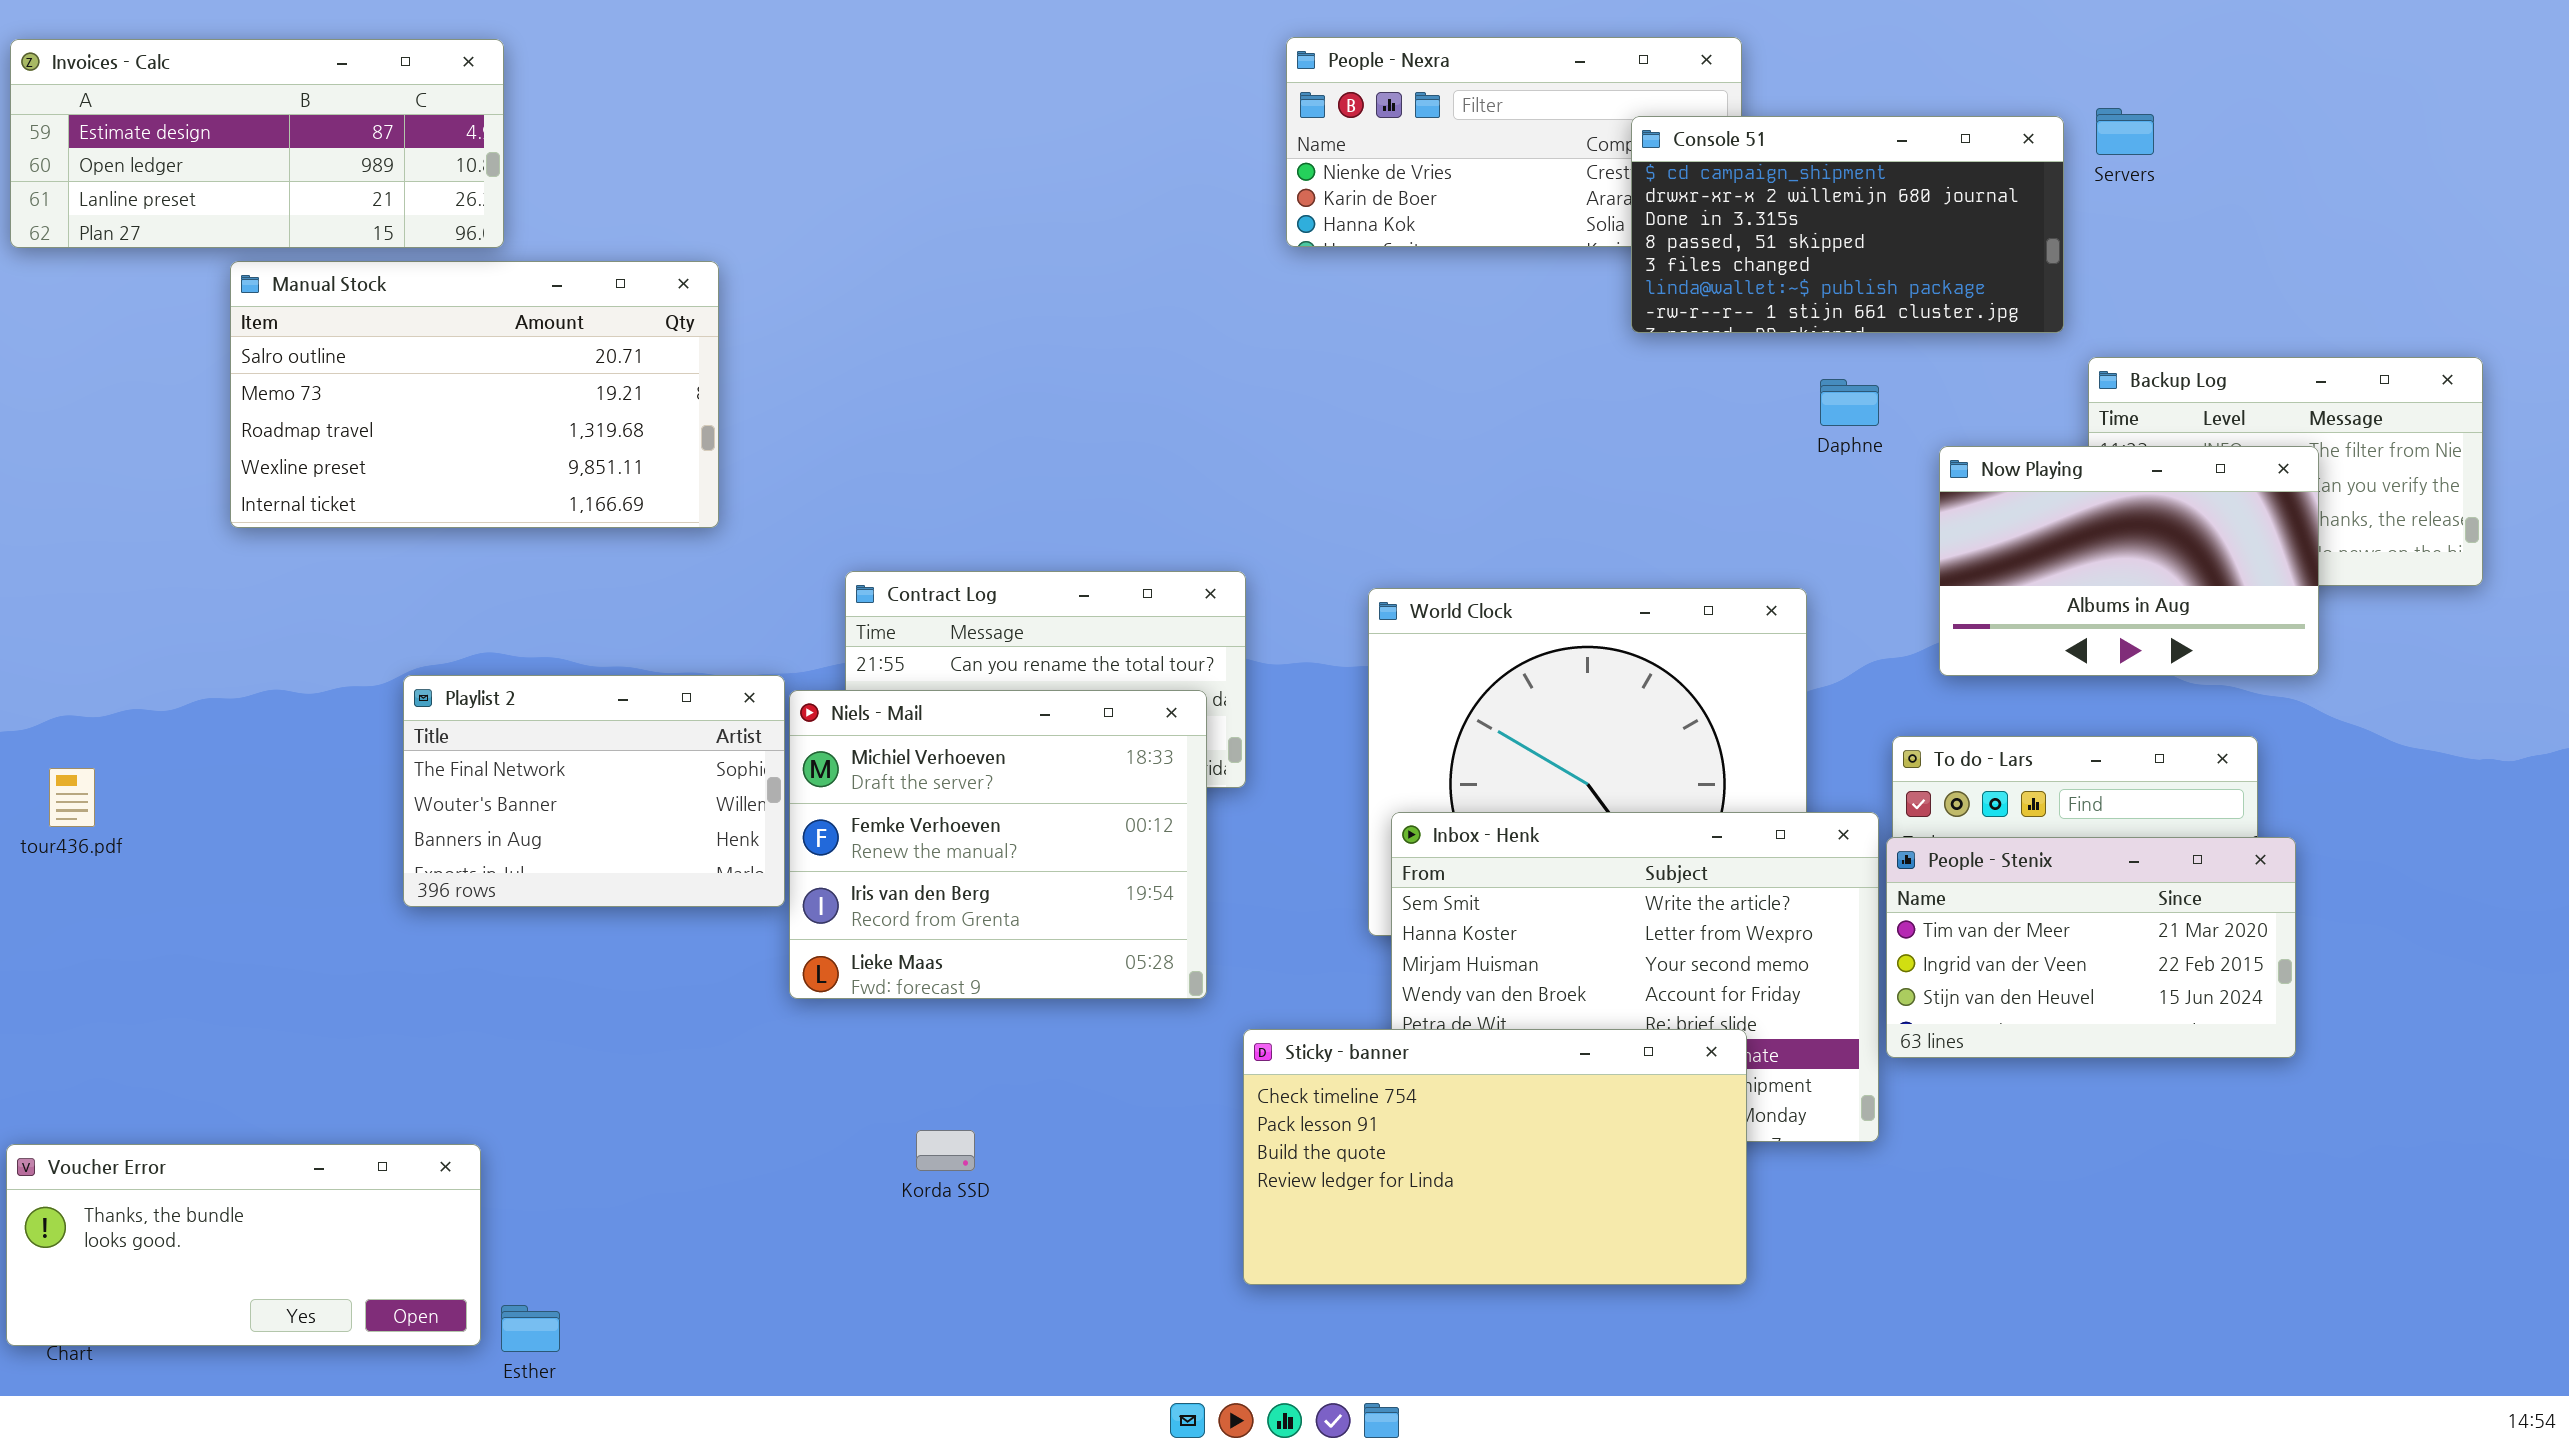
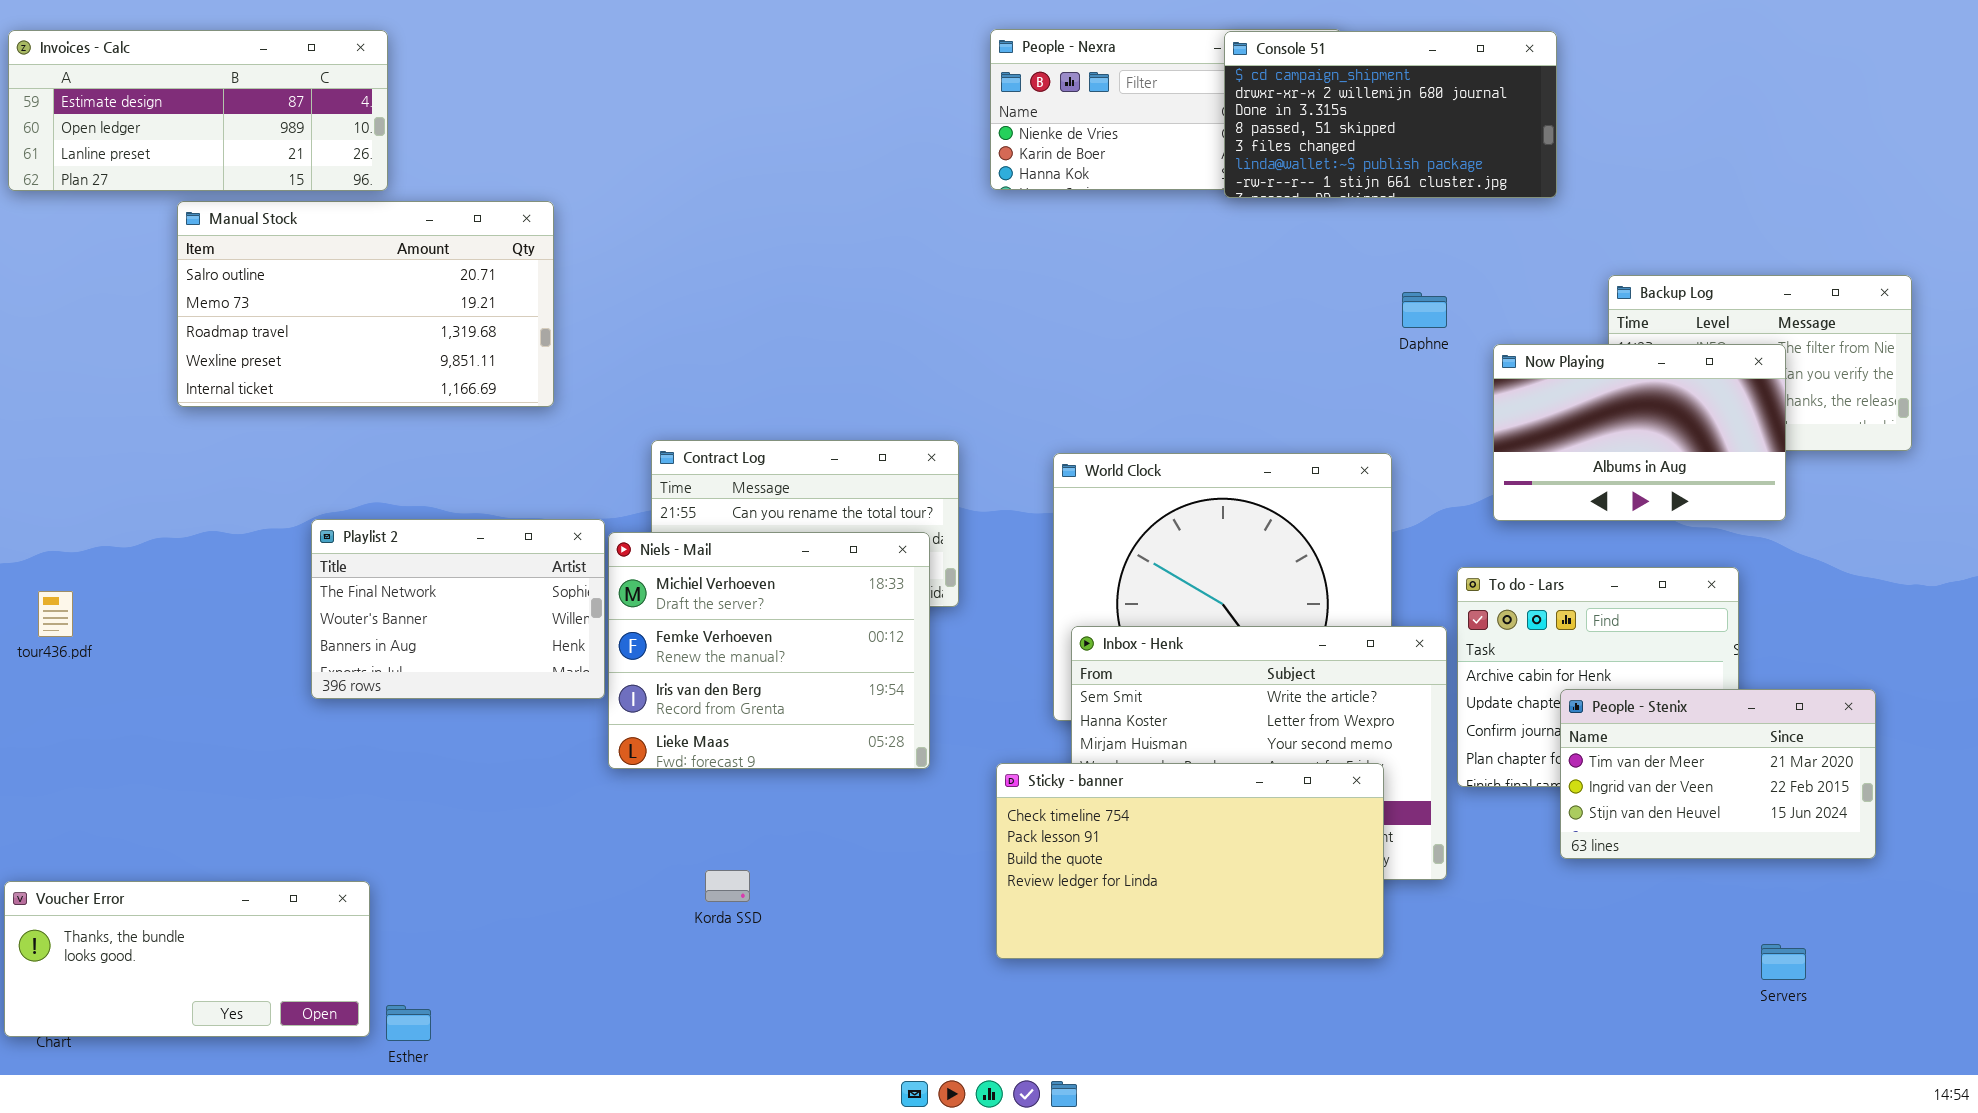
Servers: [2096,108,2154,155] -> [1761,944,1806,980], moved
Console 51: [1631,116,2064,333] -> [1224,31,1557,198], moved
People - Stenix: [1886,837,2296,1058] -> [1560,689,1876,859], moved
Sticky - banner: [1243,1029,1747,1285] -> [996,763,1384,959], moved

